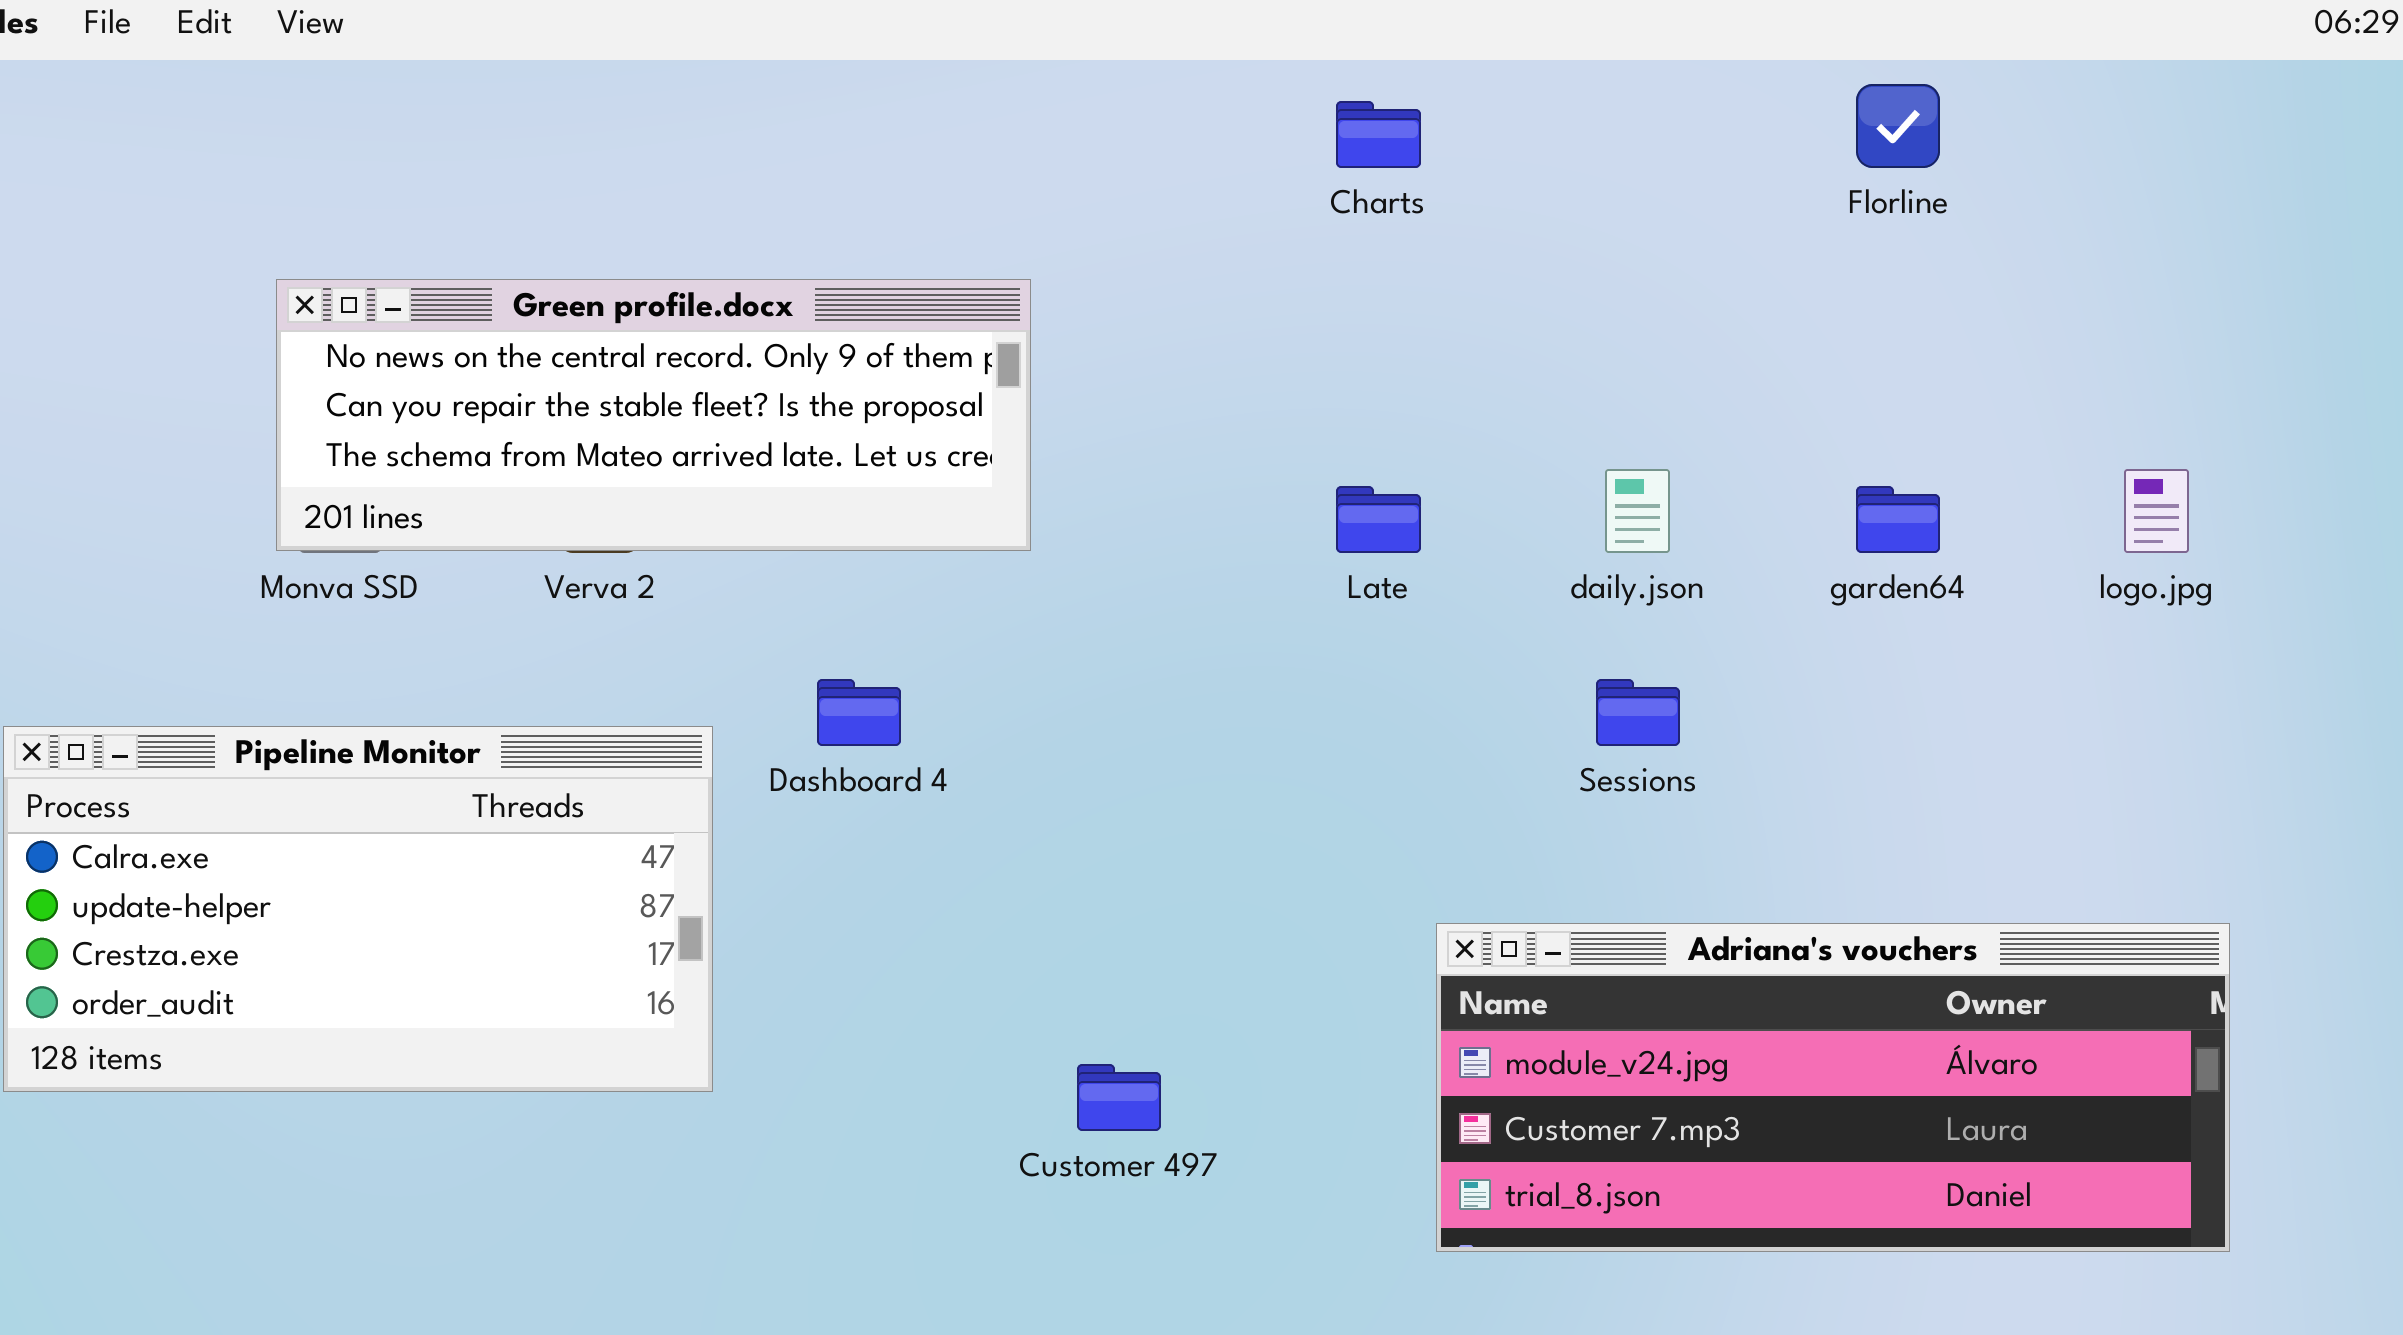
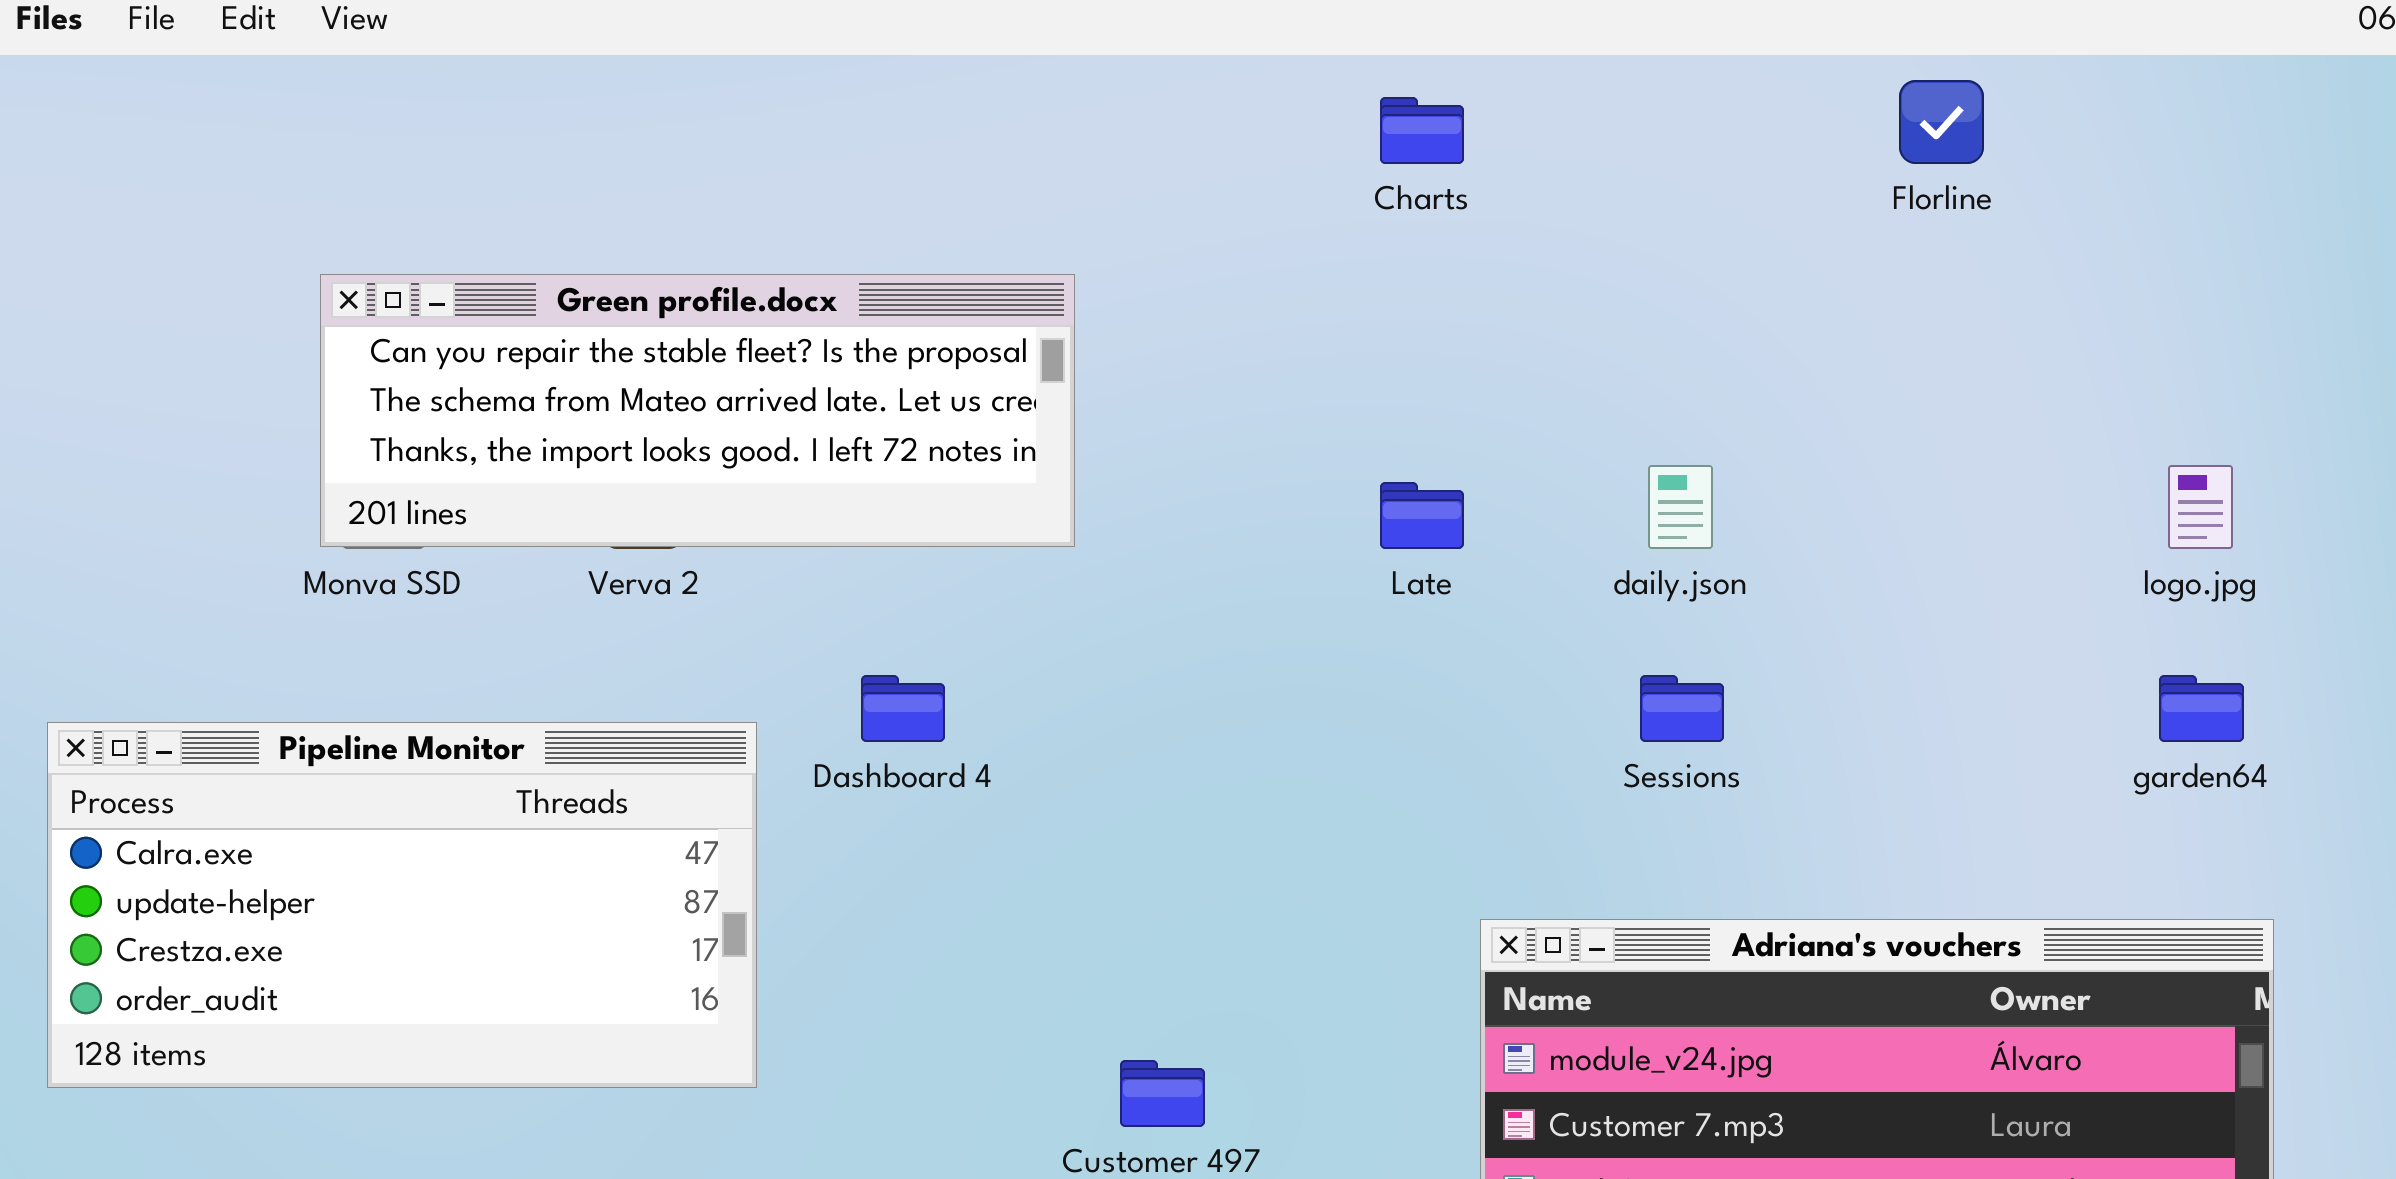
Green profile.docx: [276,279,1031,551] -> [320,274,1075,547], scrolled down 1 row
garden64: [1856,486,1940,553] -> [2159,675,2244,742], moved

